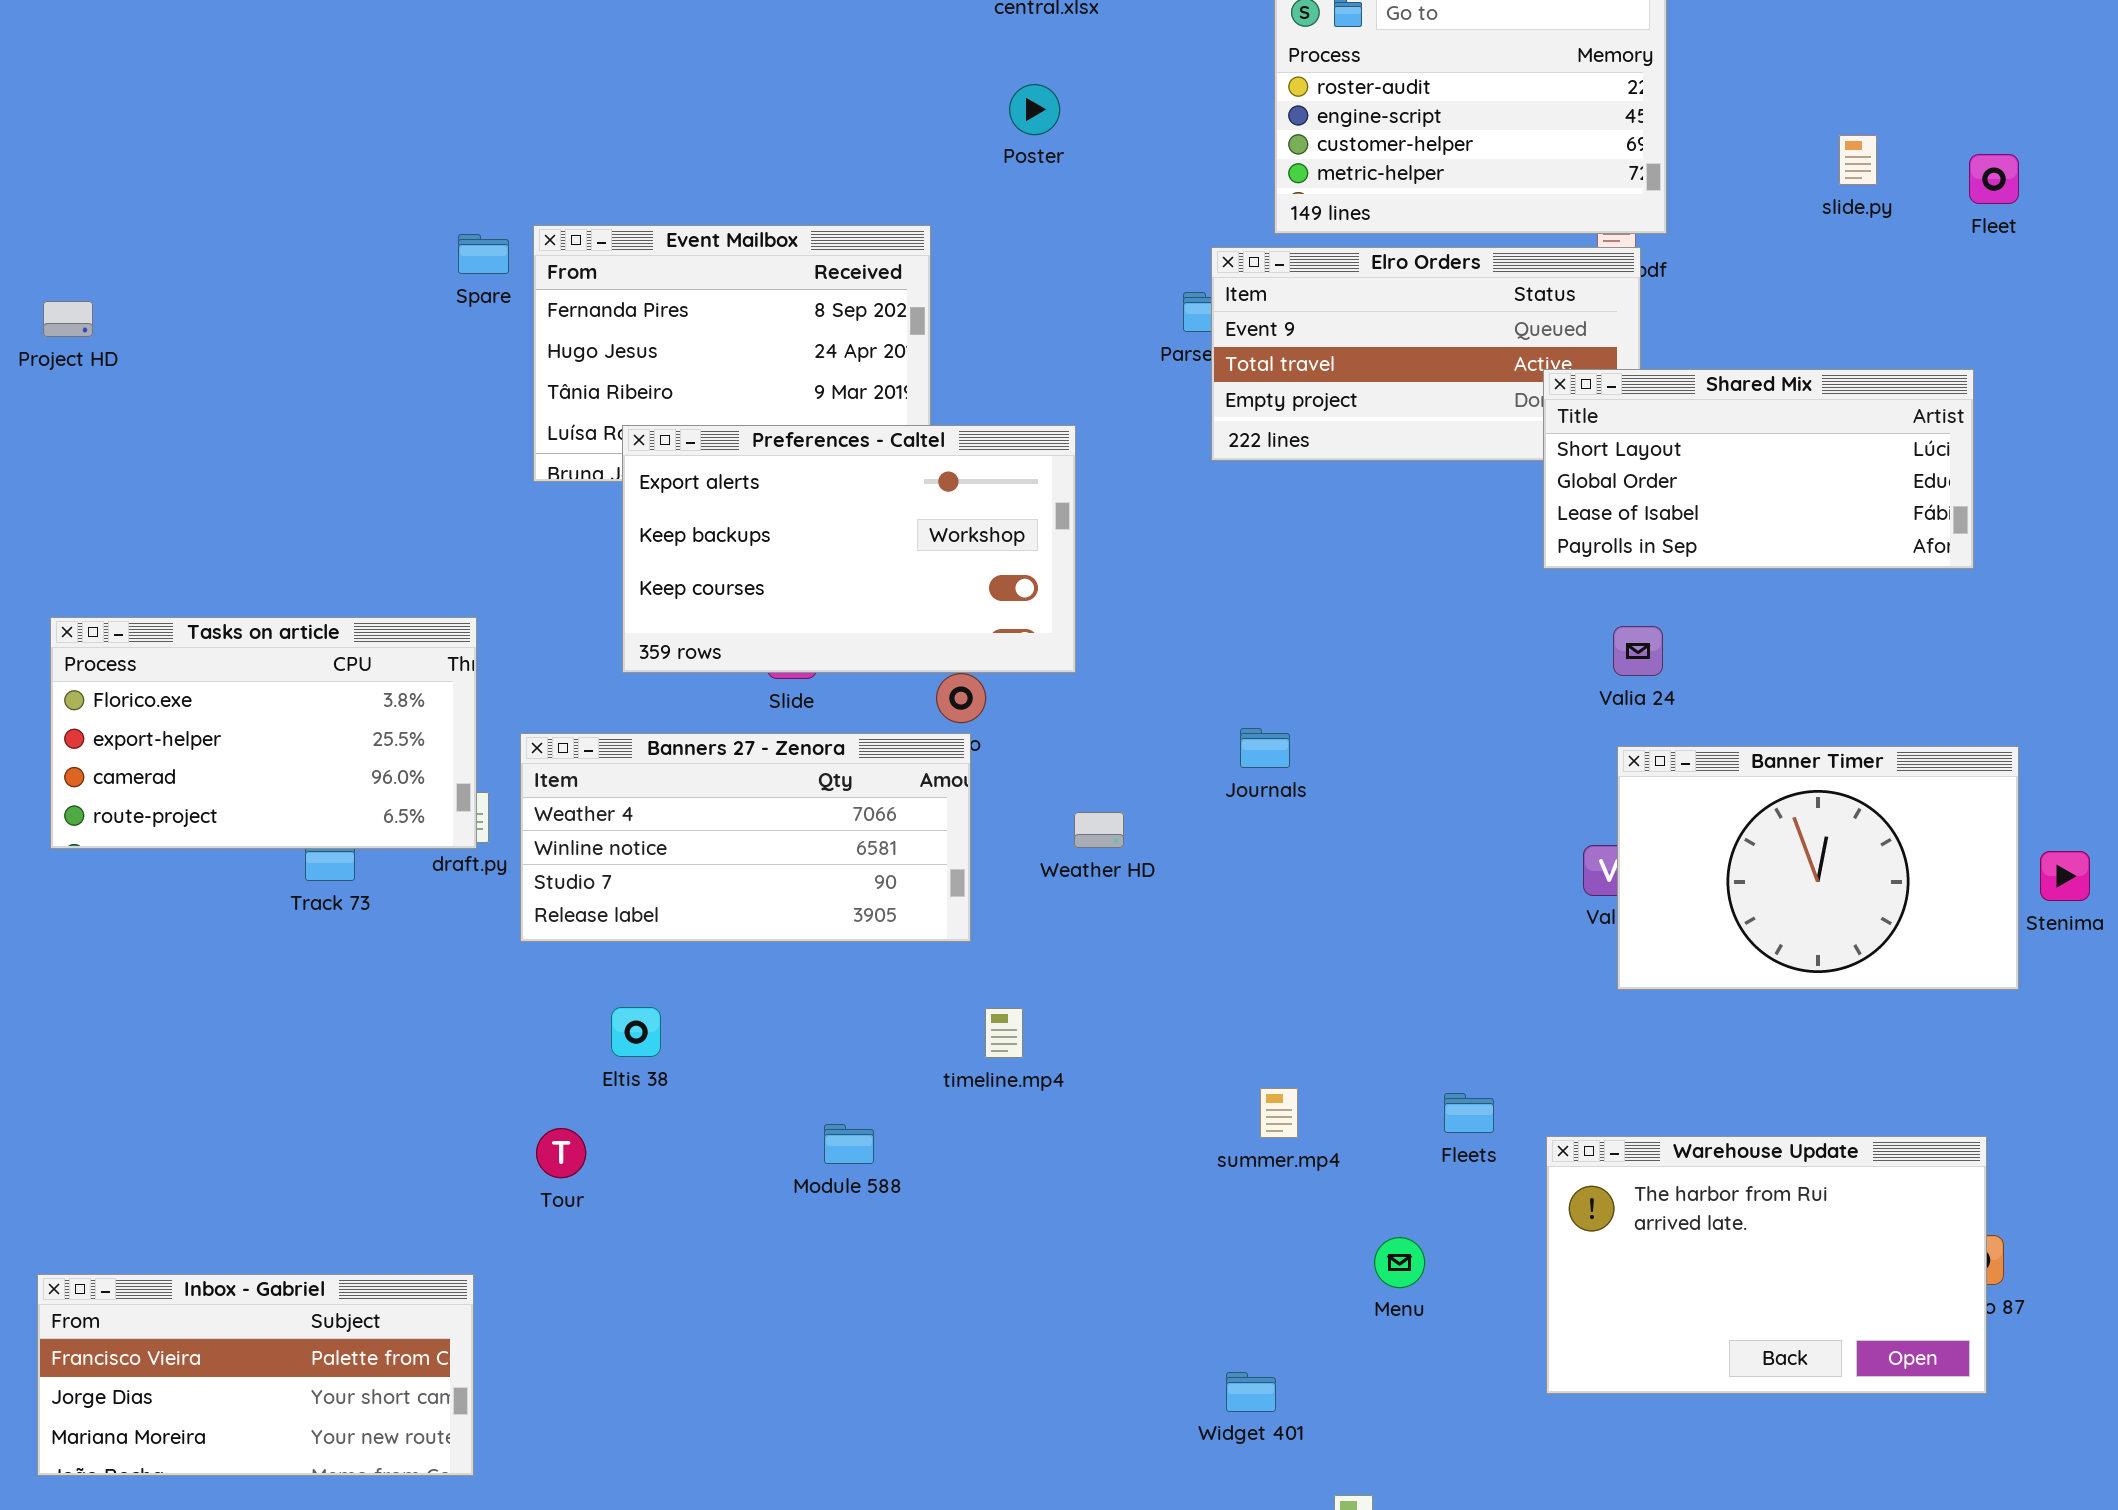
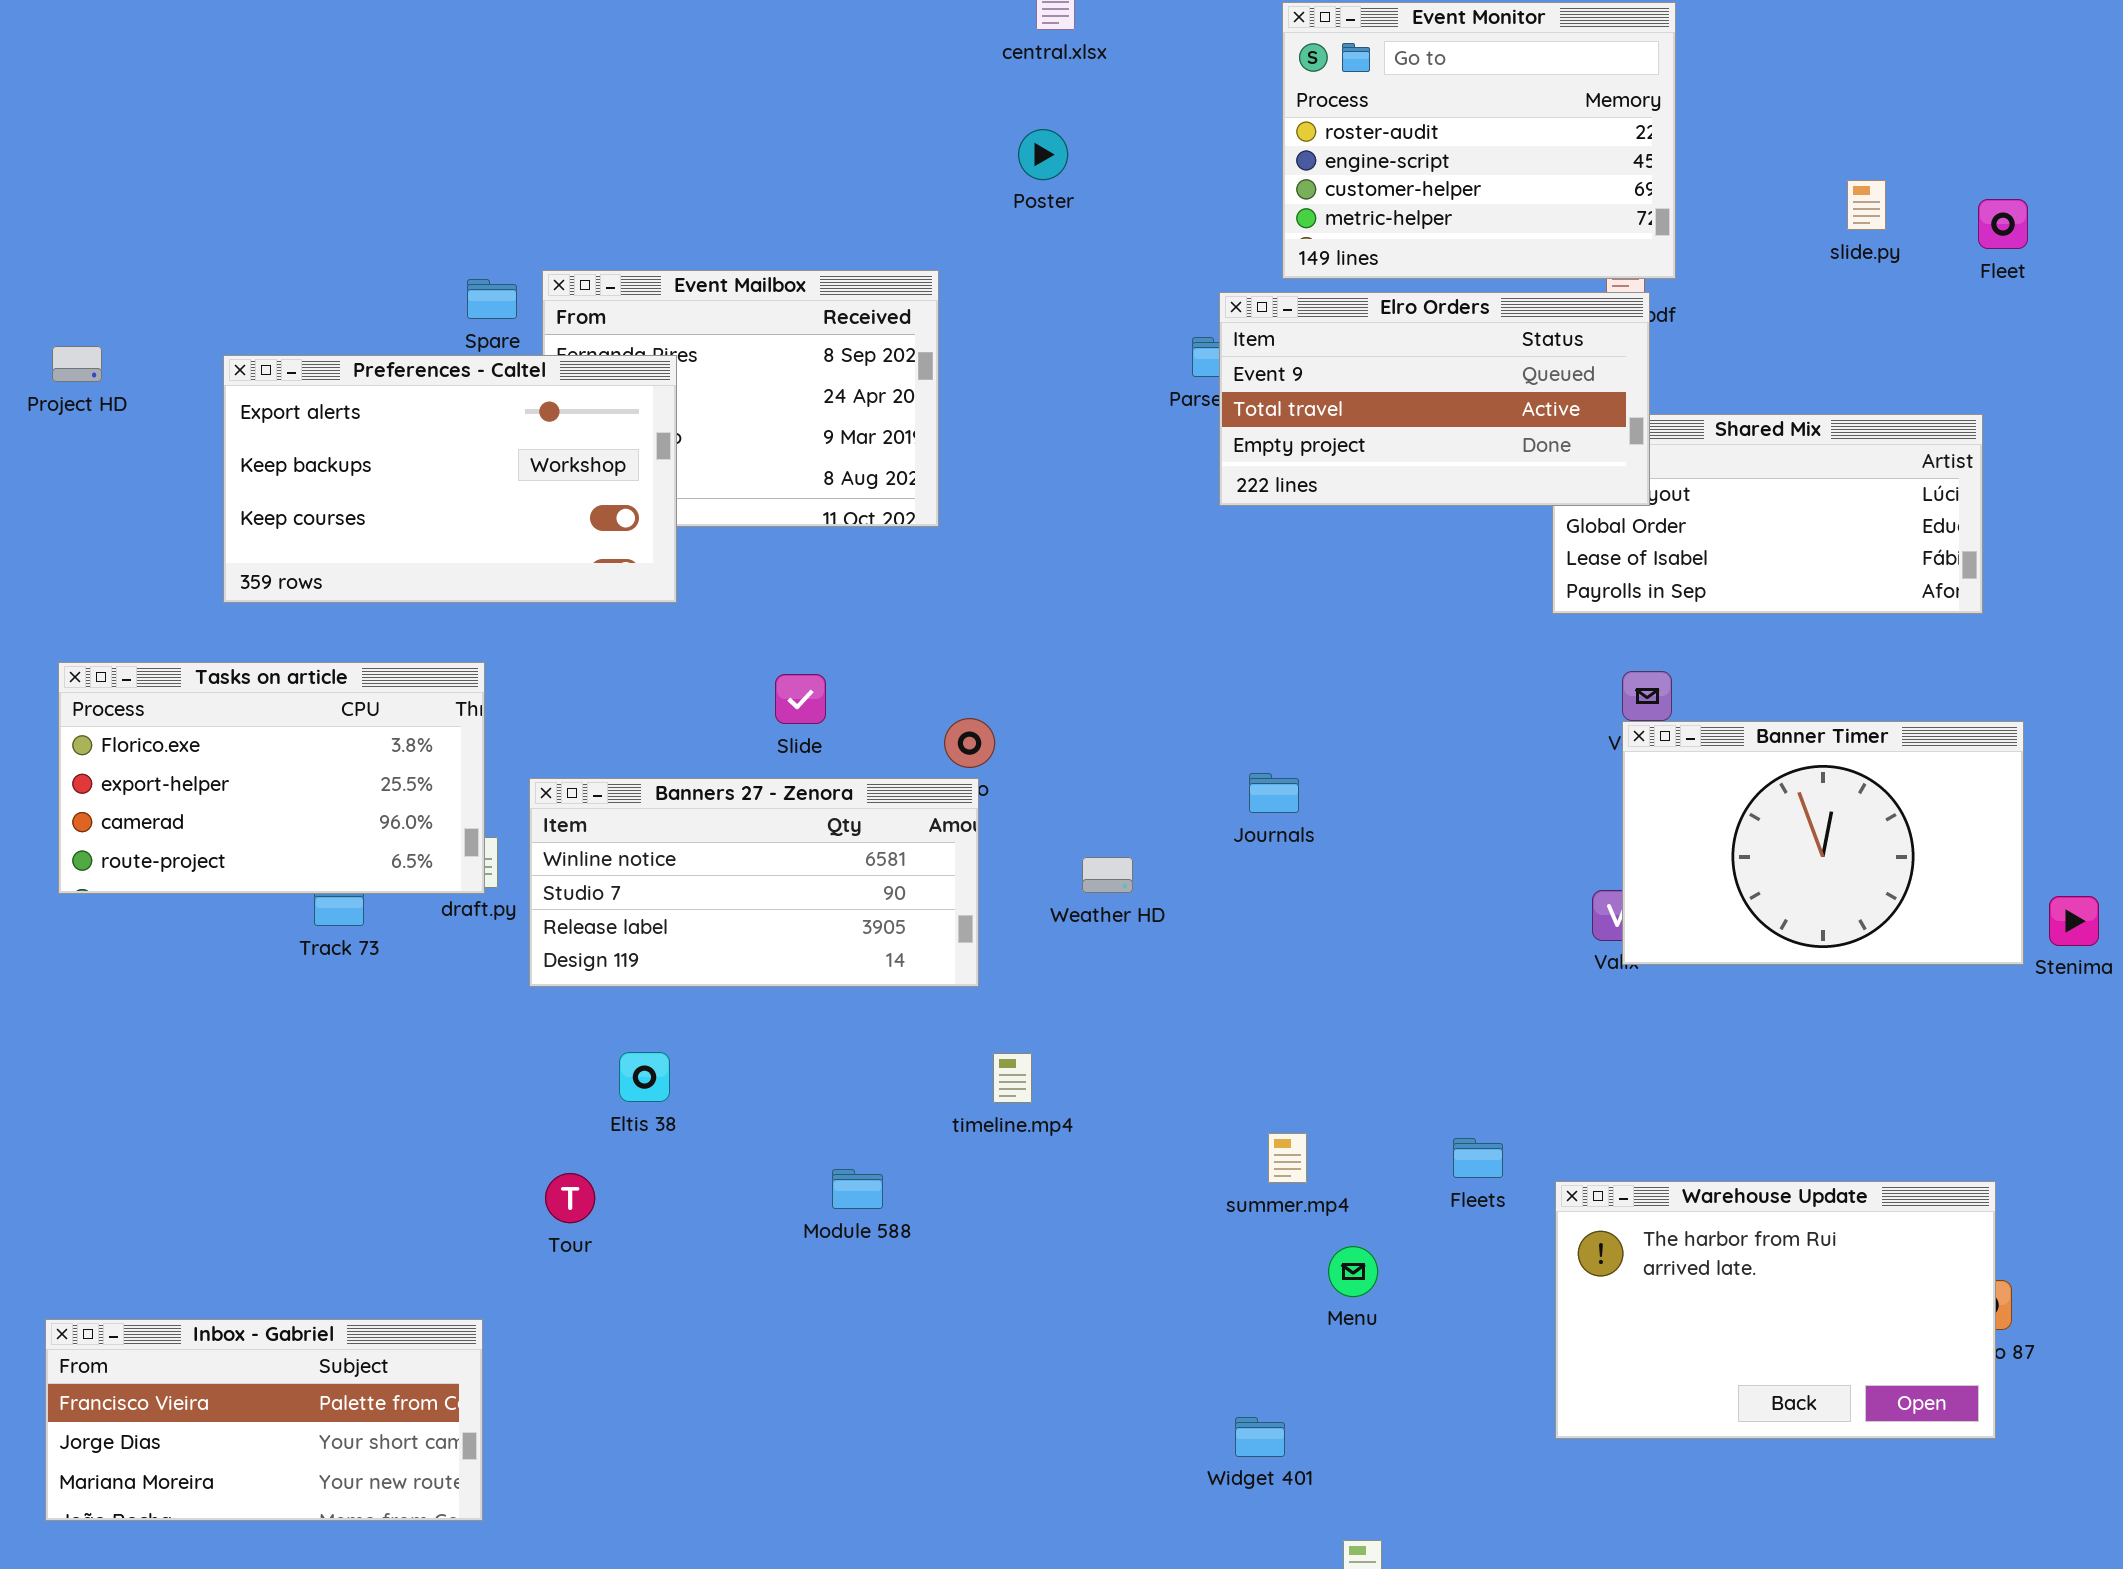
Elro Orders: [1211,247,1641,461] -> [1219,292,1650,506], raised
Preferences - Caltel: [622,425,1076,673] -> [223,355,677,603], moved
Banners 27 - Zenora: [520,733,971,942] -> [529,778,979,987], scrolled down 1 row
Banner Timer: [1617,746,2019,990] -> [1622,721,2024,965], moved
Menu: [1374,1237,1425,1288] -> [1328,1246,1378,1297], moved

